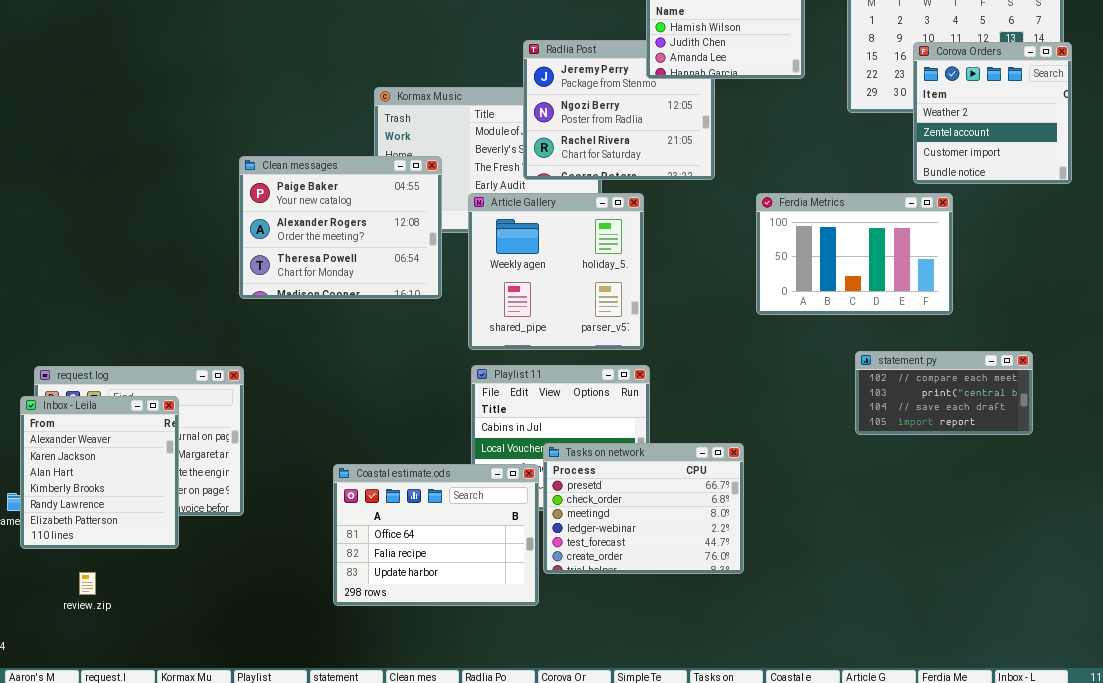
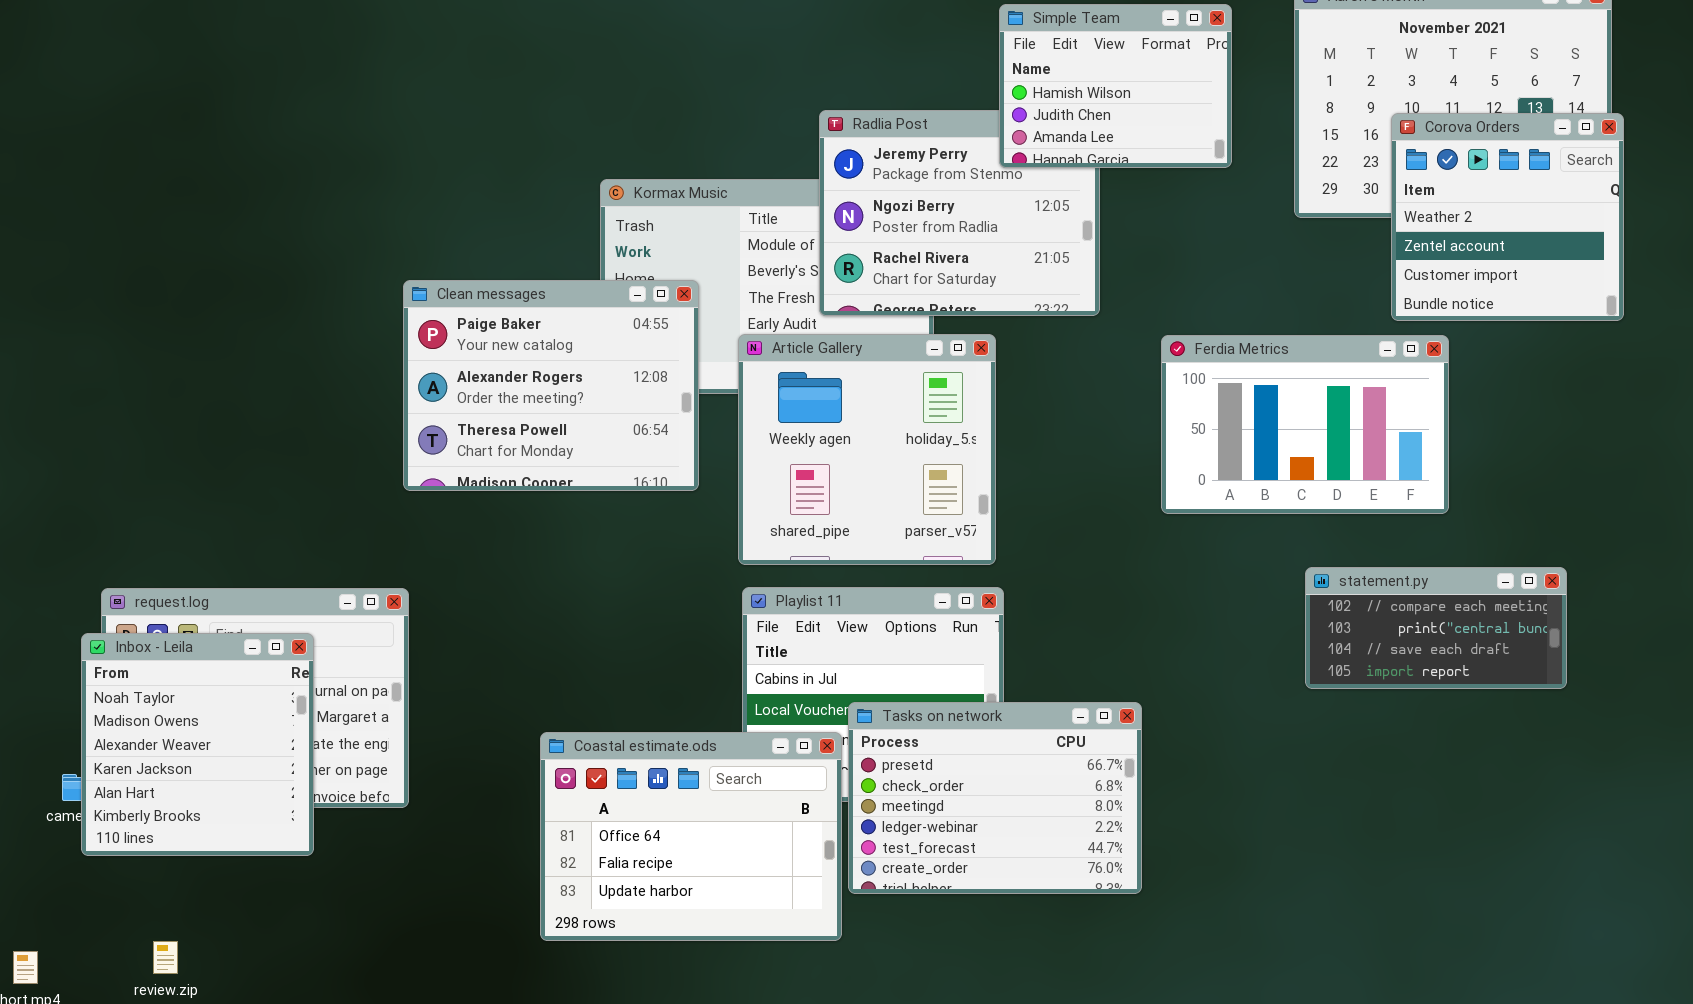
Inbox - Leila: [20,396,179,549] -> [81,633,314,856], scrolled up 2 rows
review.zip: [79,572,96,595] -> [153,941,178,974], moved

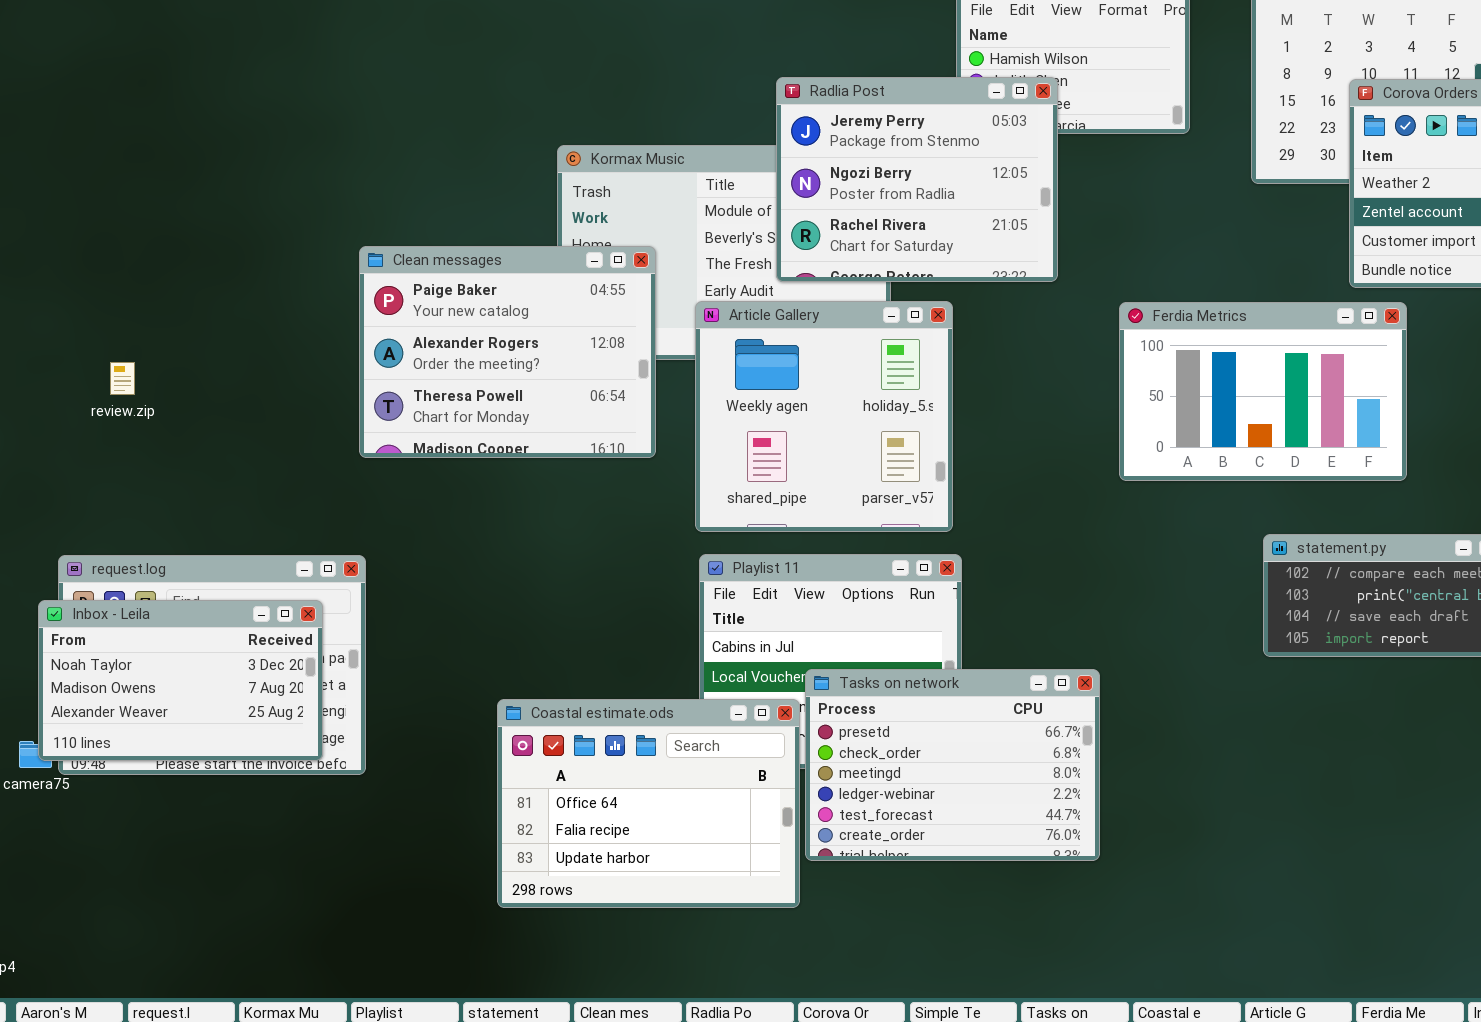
Radlia Post: [819,110,1100,316] -> [776,77,1058,282], raised
Inbox - Leila: [81,633,314,856] -> [38,600,323,761], resized
review.zip: [153,941,178,974] -> [110,362,135,395], moved

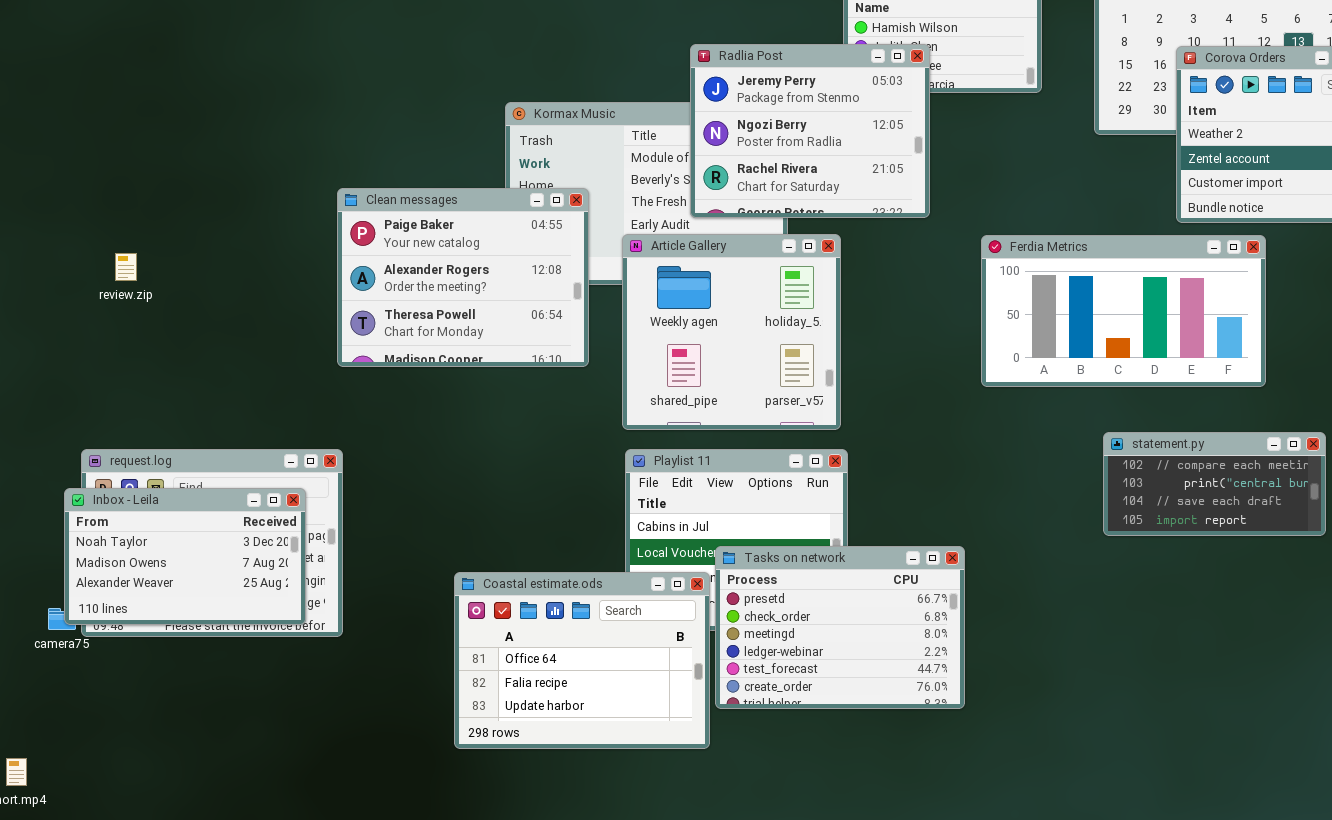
Ferdia Metrics: [1119,302,1407,481] -> [981,235,1266,387], resized
review.zip: [110,362,135,395] -> [115,253,137,281], moved

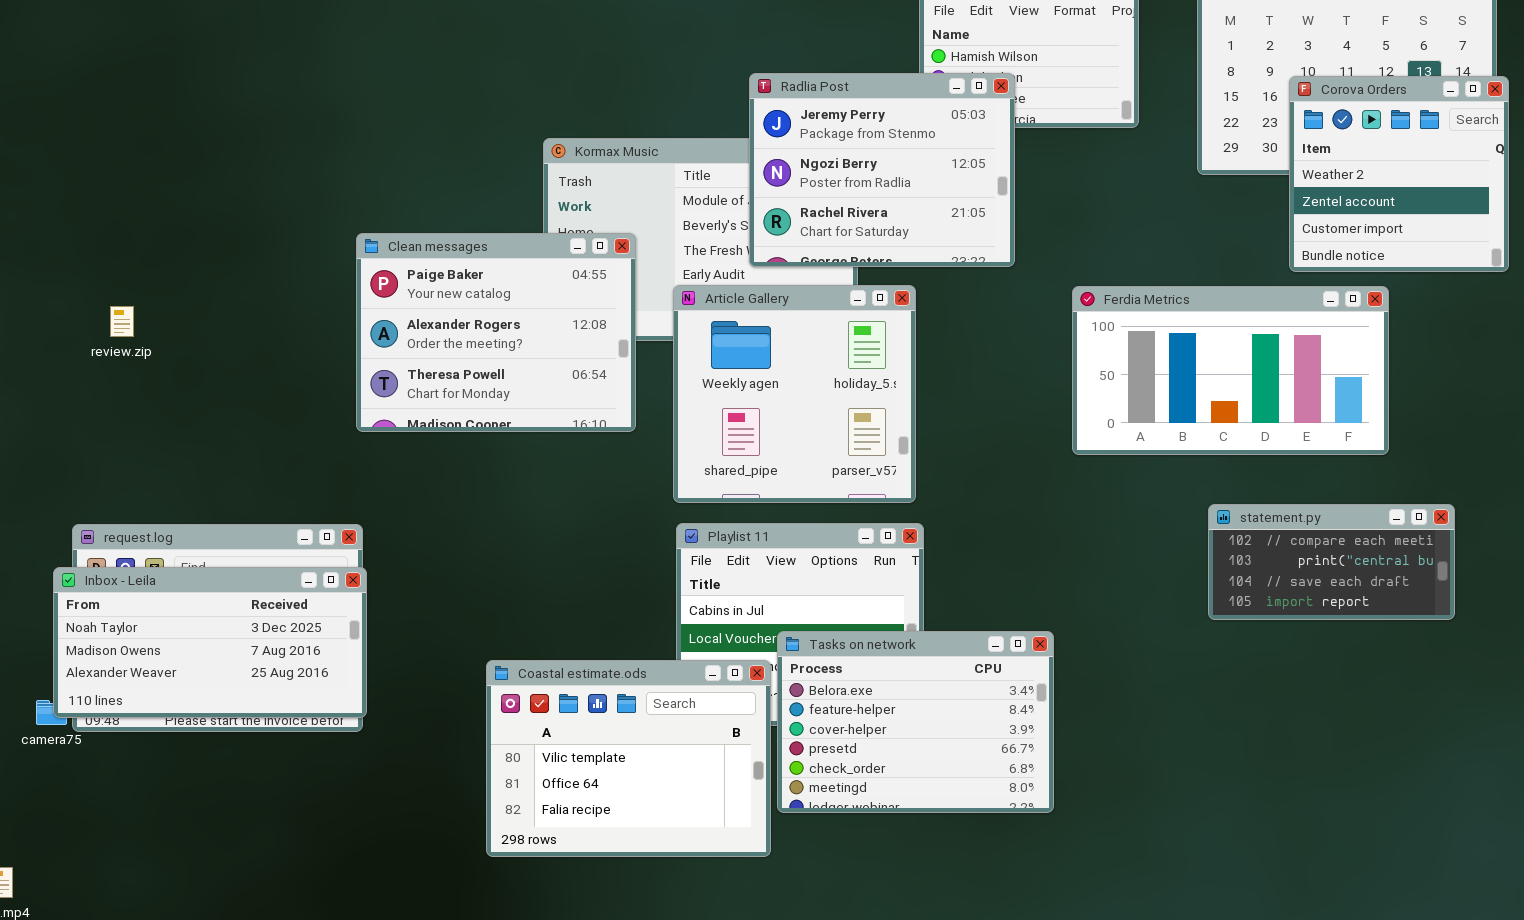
Inbox - Leila: [64,488,306,625] -> [53,567,367,718], resized
Tasks on network: [715,546,965,709] -> [777,631,1054,813], scrolled up 3 rows
Coastal estimate.ods: [454,572,710,749] -> [486,660,771,857], scrolled up 1 row

